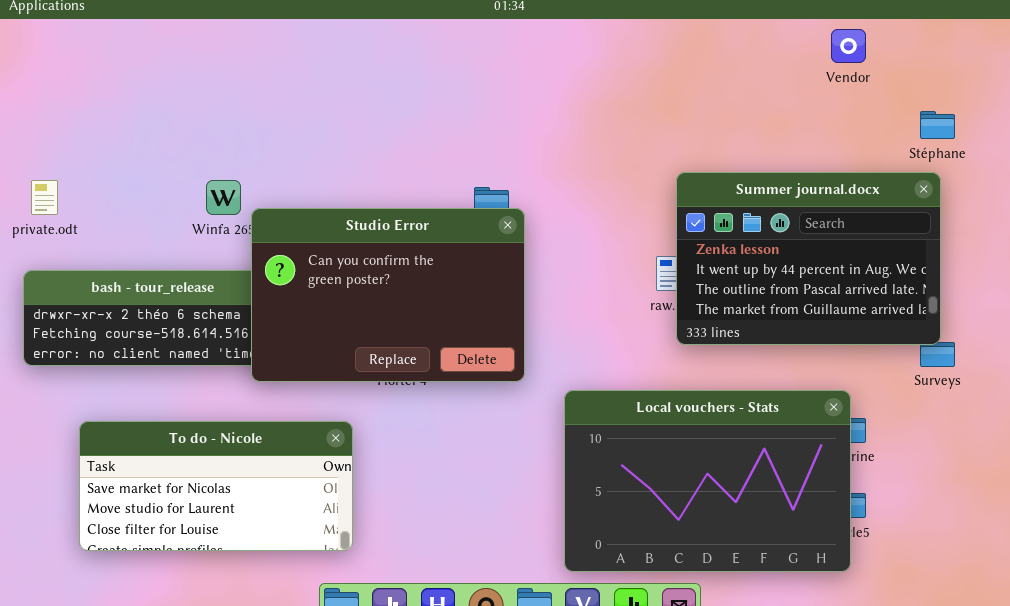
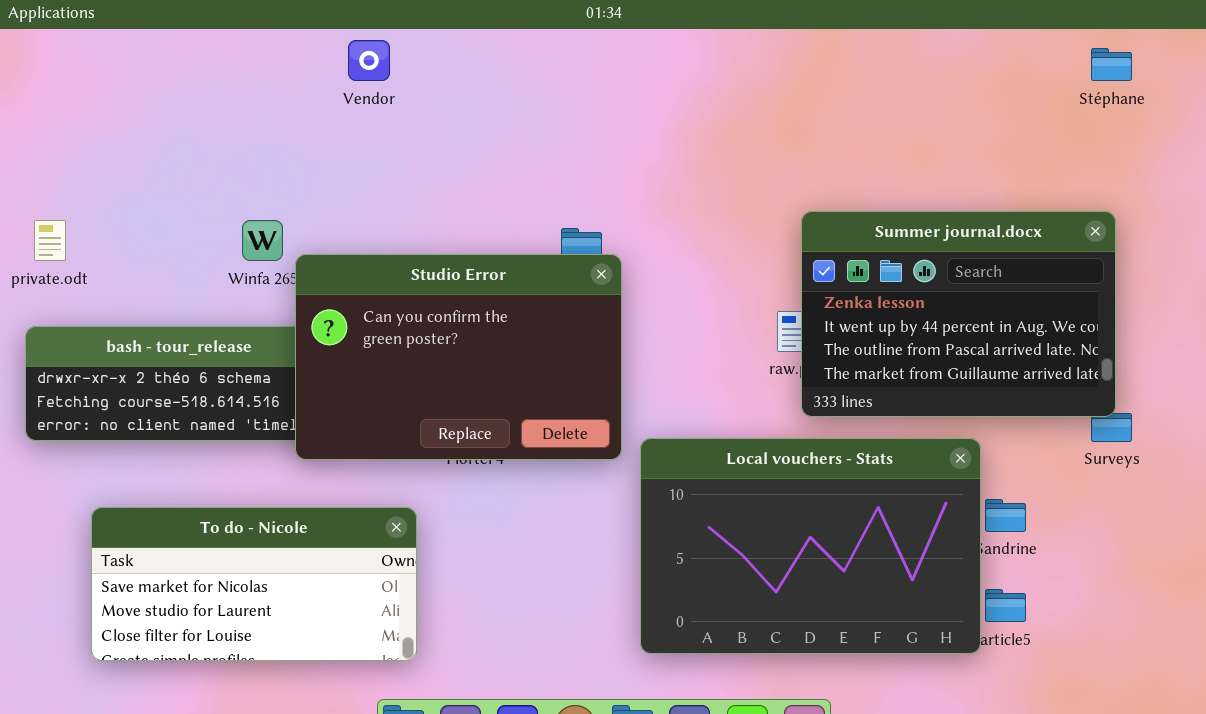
Vendor: [831,29,866,63] -> [348,40,390,81], moved
Stéphane: [920,111,955,139] -> [1091,48,1132,81], moved
Local vouchers - Stats: [564,390,851,572] -> [640,438,981,654], moved

